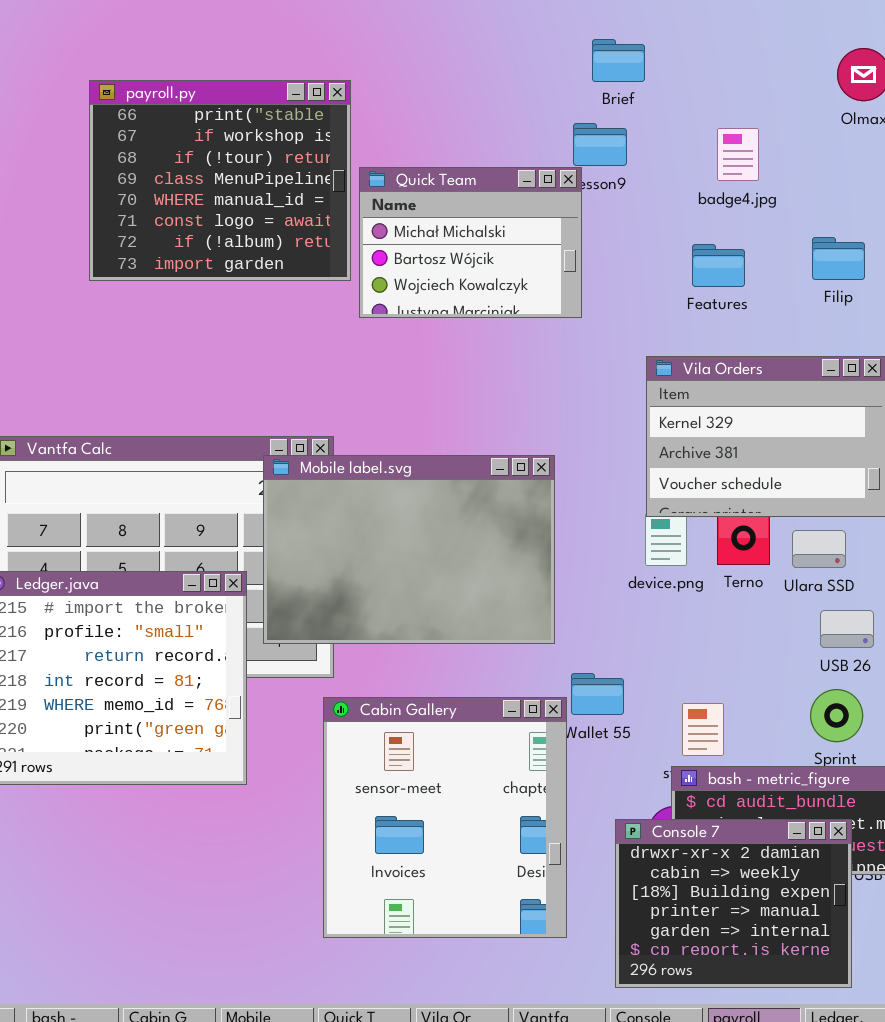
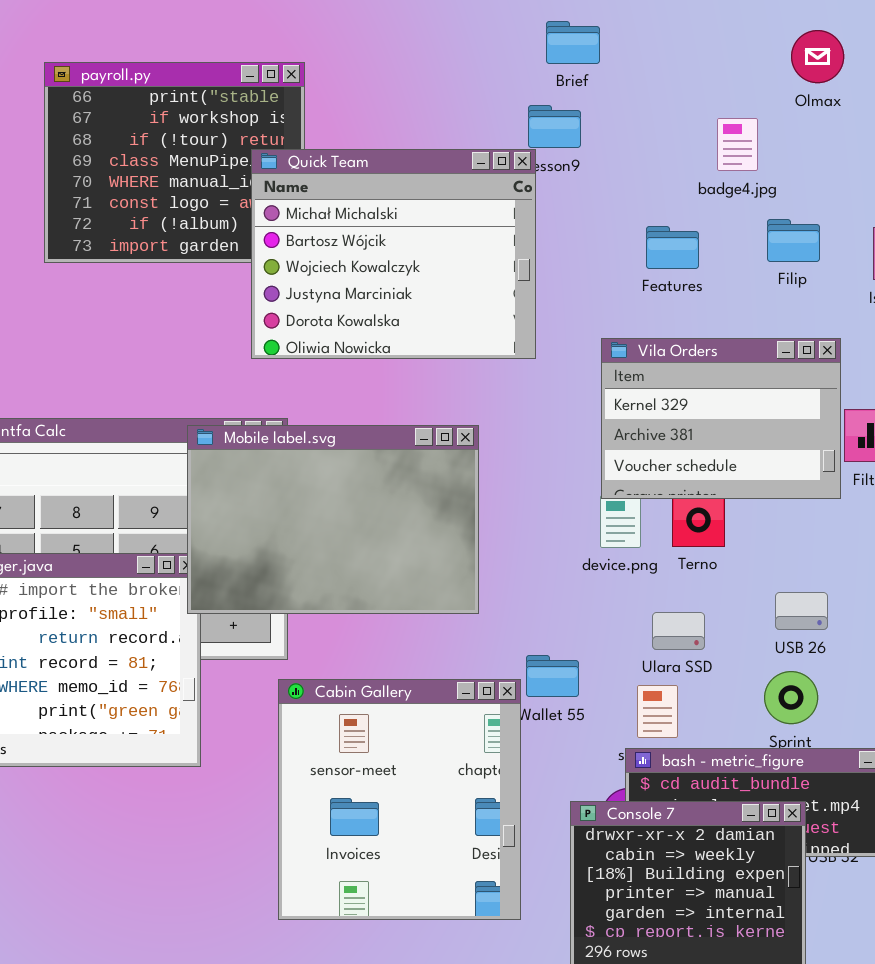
badge4.jpg: [717,128,759,181] -> [717,118,758,171], moved
Quick Team: [359,167,582,318] -> [251,149,536,359], resized
Mobile label.svg: [263,455,555,644] -> [187,425,479,614], moved
Ulara SSD: [792,530,846,568] -> [652,612,705,650], moved

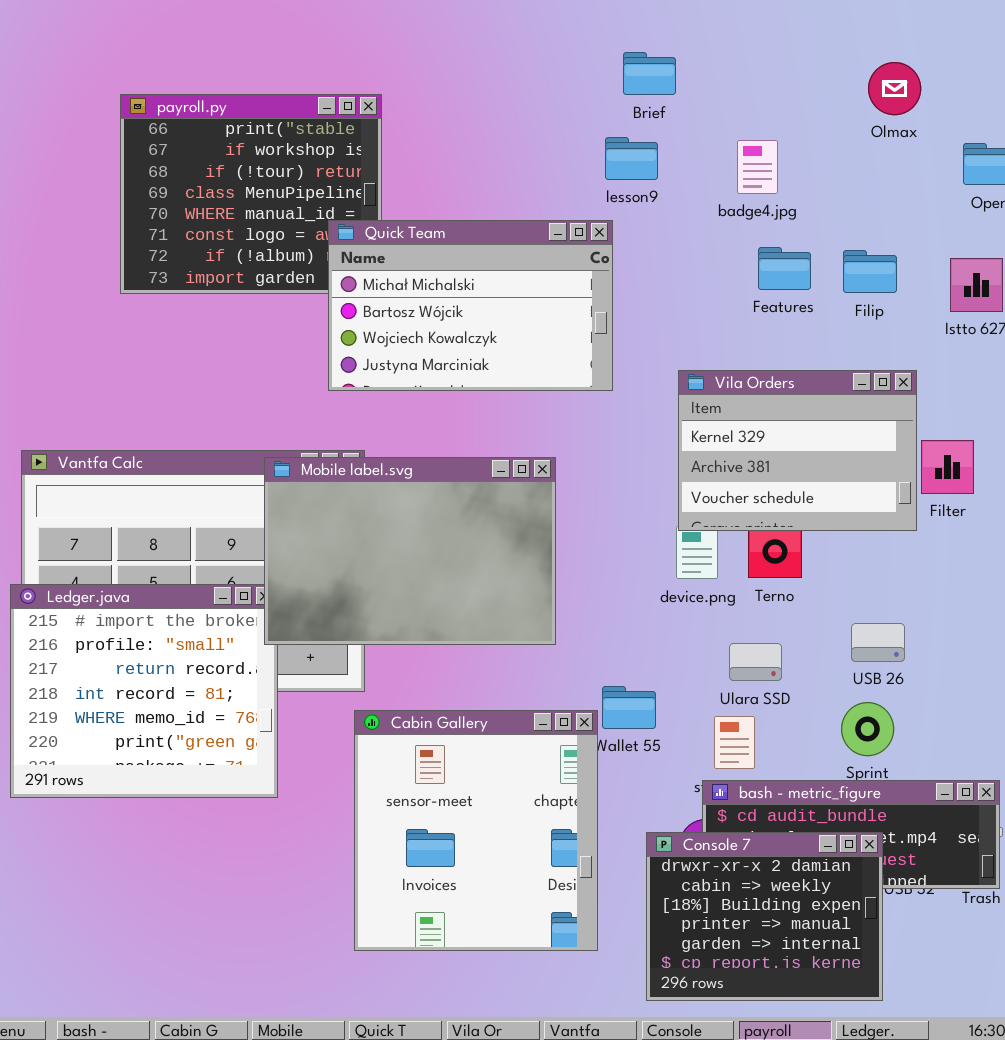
badge4.jpg: [717,118,758,171] -> [737,140,778,194], moved
Quick Team: [251,149,536,359] -> [328,220,613,391], resized
Features: [646,226,699,269] -> [758,247,811,290], moved

